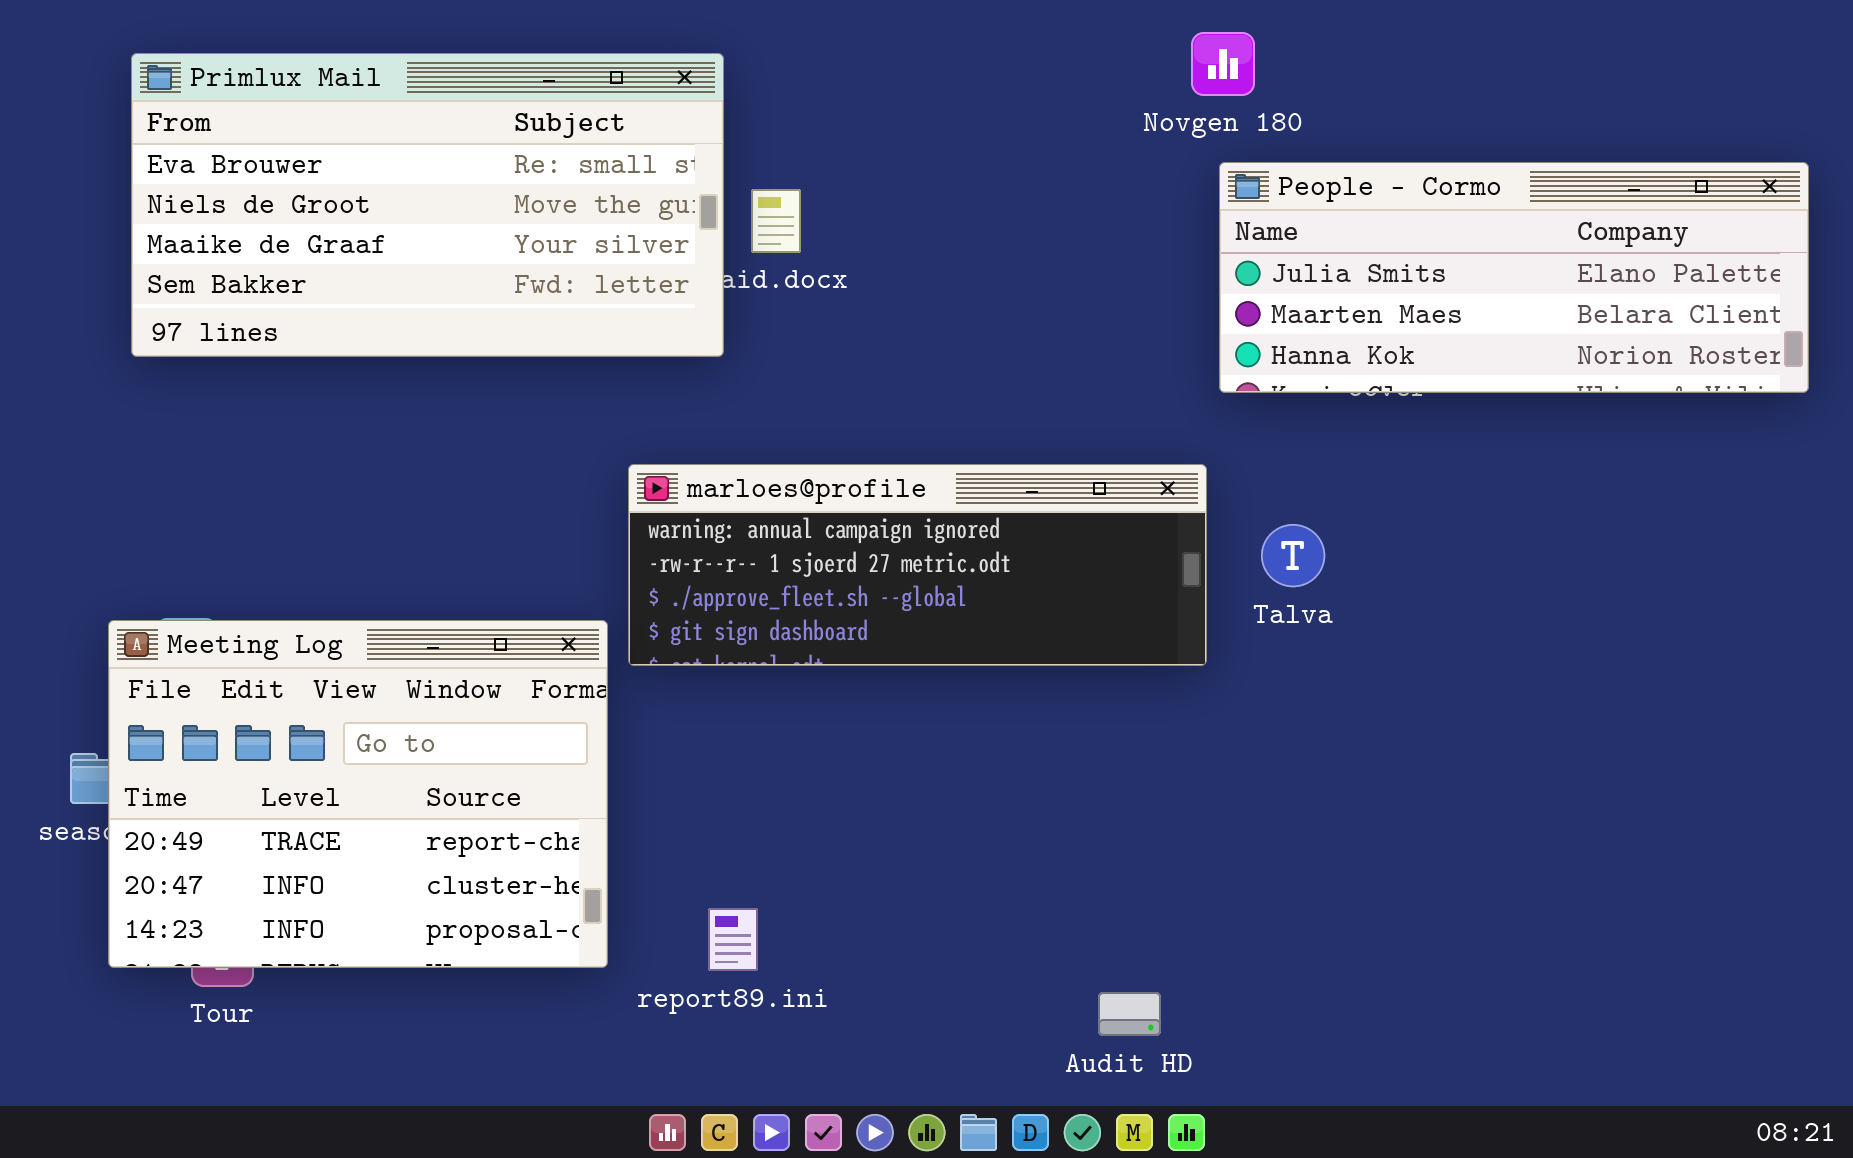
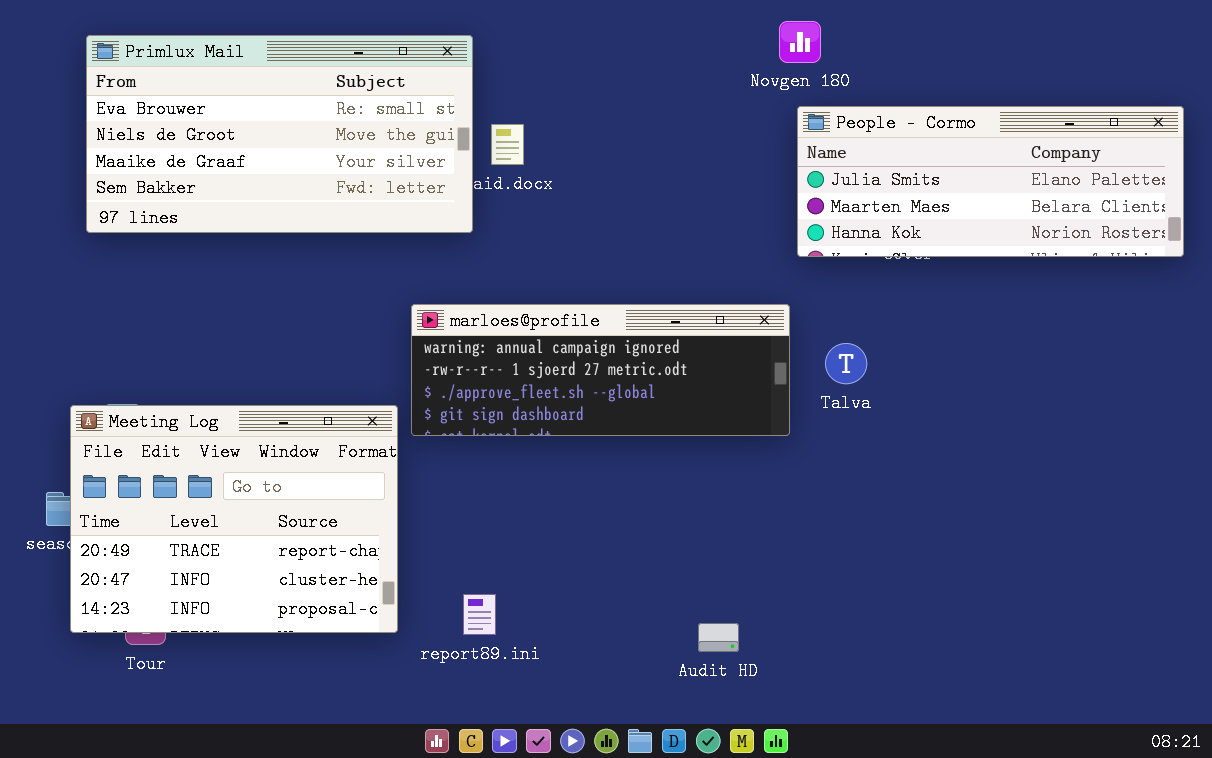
Audit HD: [1098,992,1161,1036] -> [698,623,739,652], moved

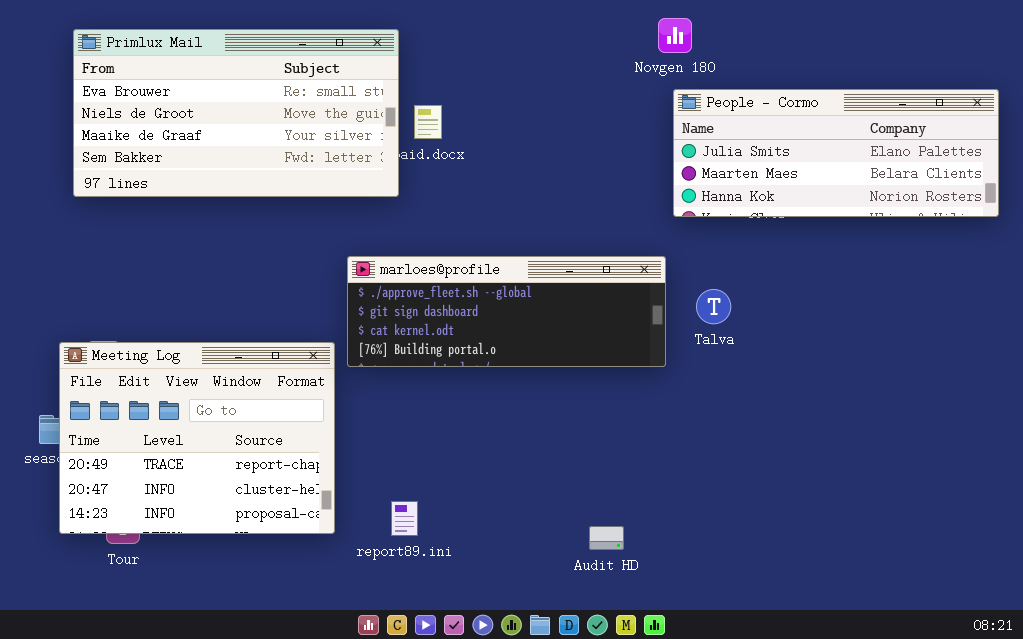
marloes@profile: [411,304,790,436] -> [347,256,666,367], scrolled down 2 rows

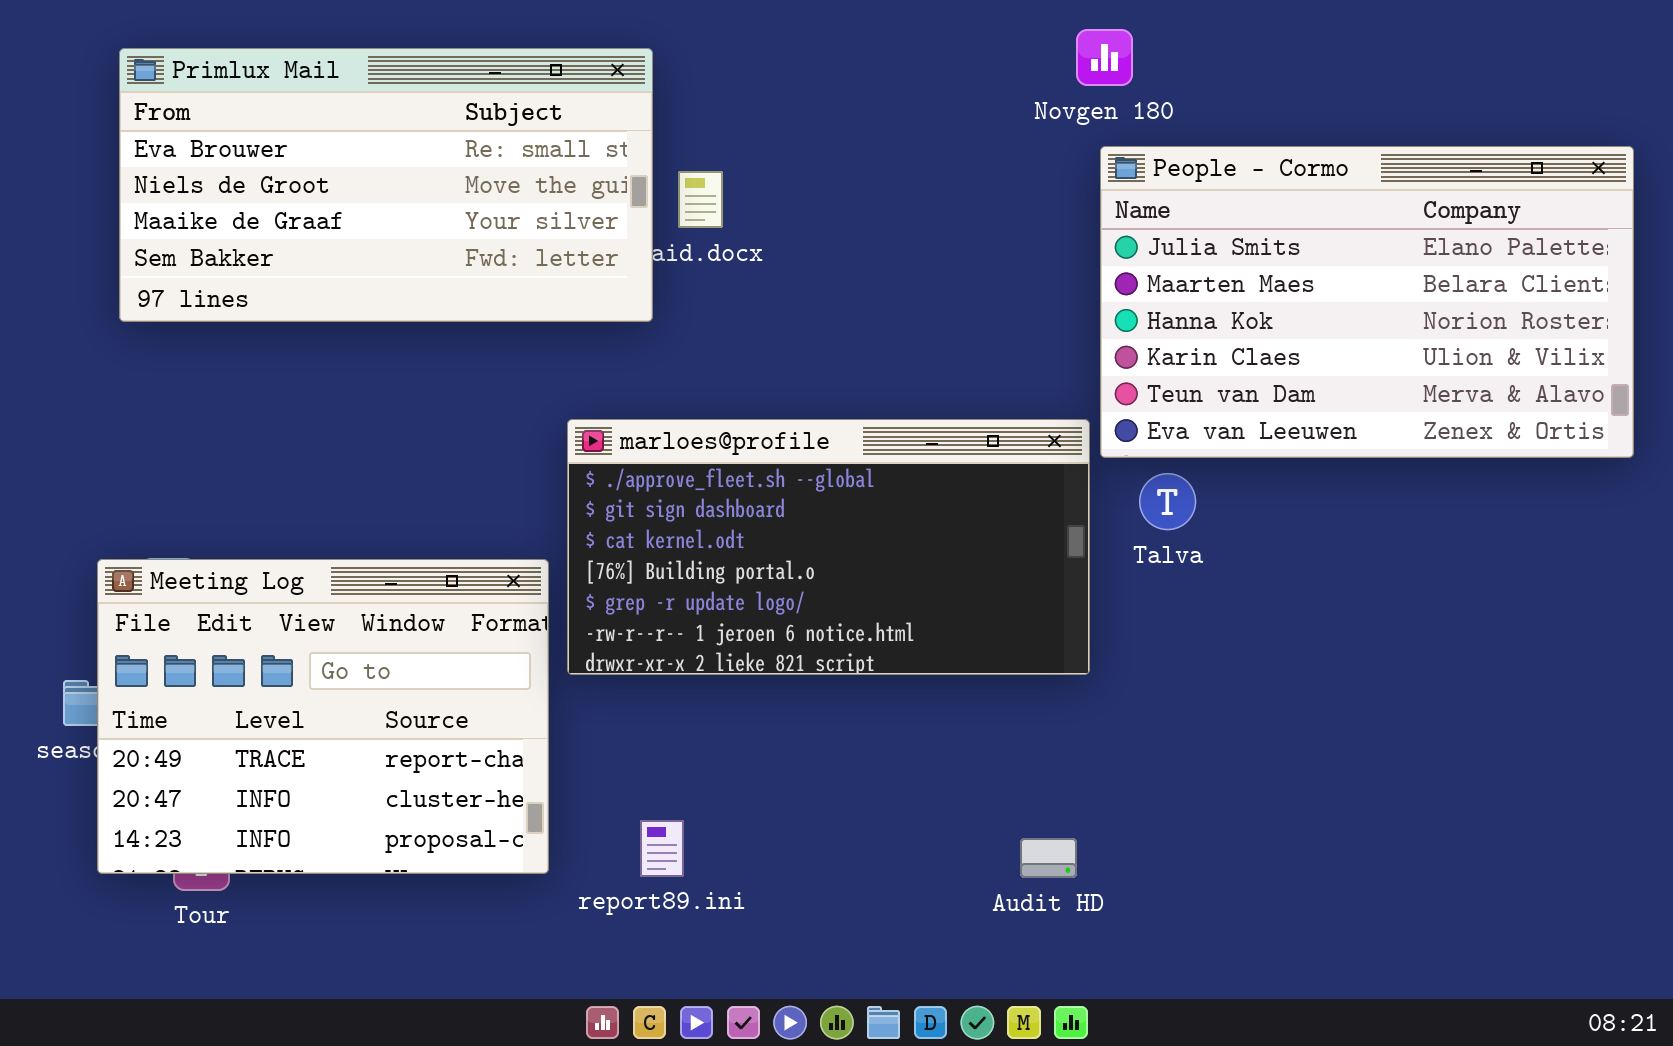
People - Cormo: [673,89,999,217] -> [1100,146,1634,458], resized
marloes@profile: [347,256,666,367] -> [567,419,1090,675], resized
Audit HD: [589,526,624,550] -> [1020,838,1077,878], moved

